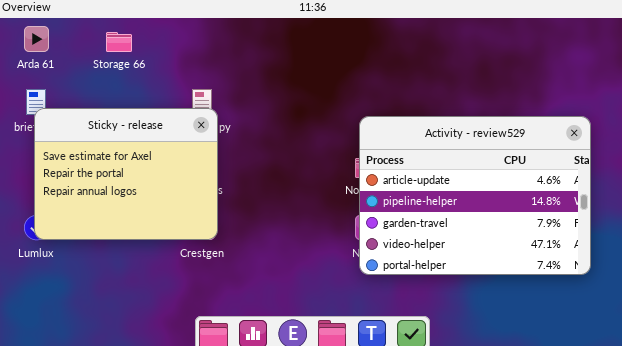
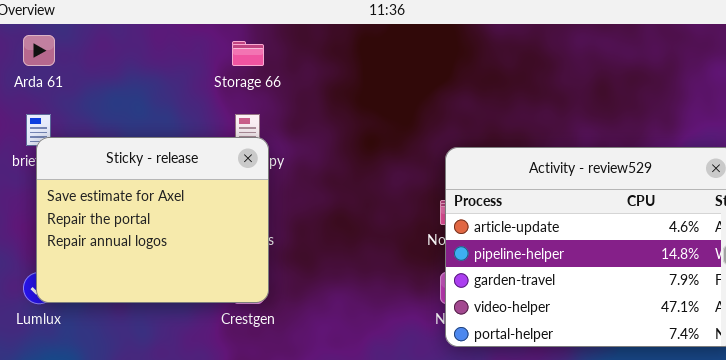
Storage 66: [106,32,132,52] -> [232,41,264,66], moved

